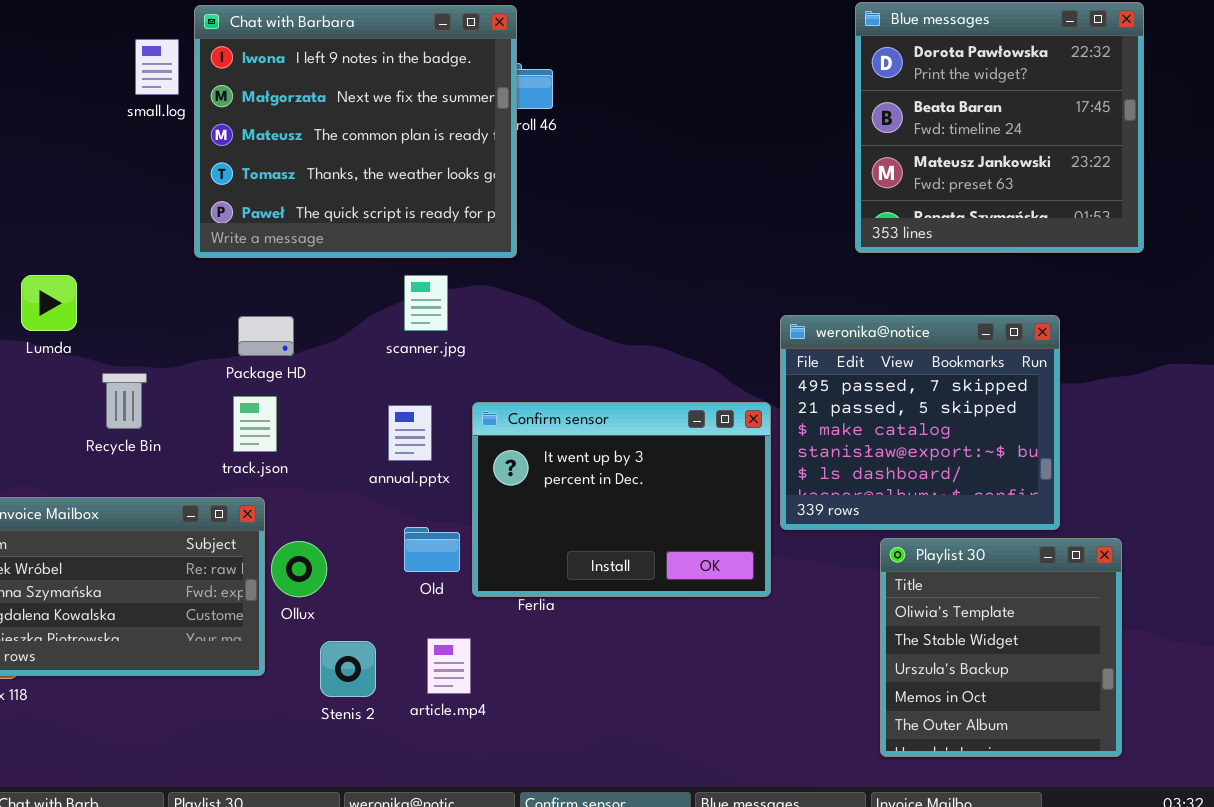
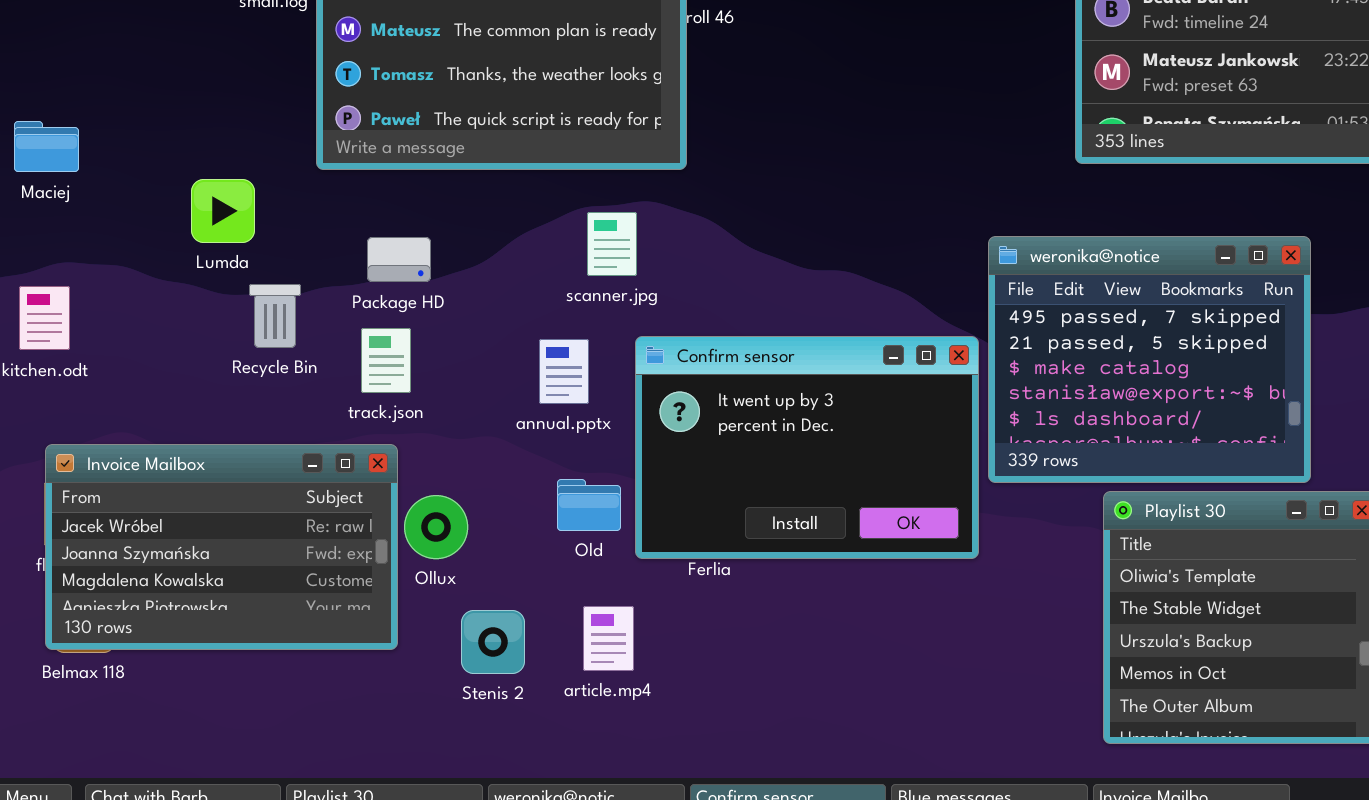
Lumda: [21,275,77,331] -> [191,179,255,243], moved
scanner.jpg: [404,275,448,331] -> [587,212,637,276], moved
Recycle Bin: [102,373,147,429] -> [249,284,301,348], moved

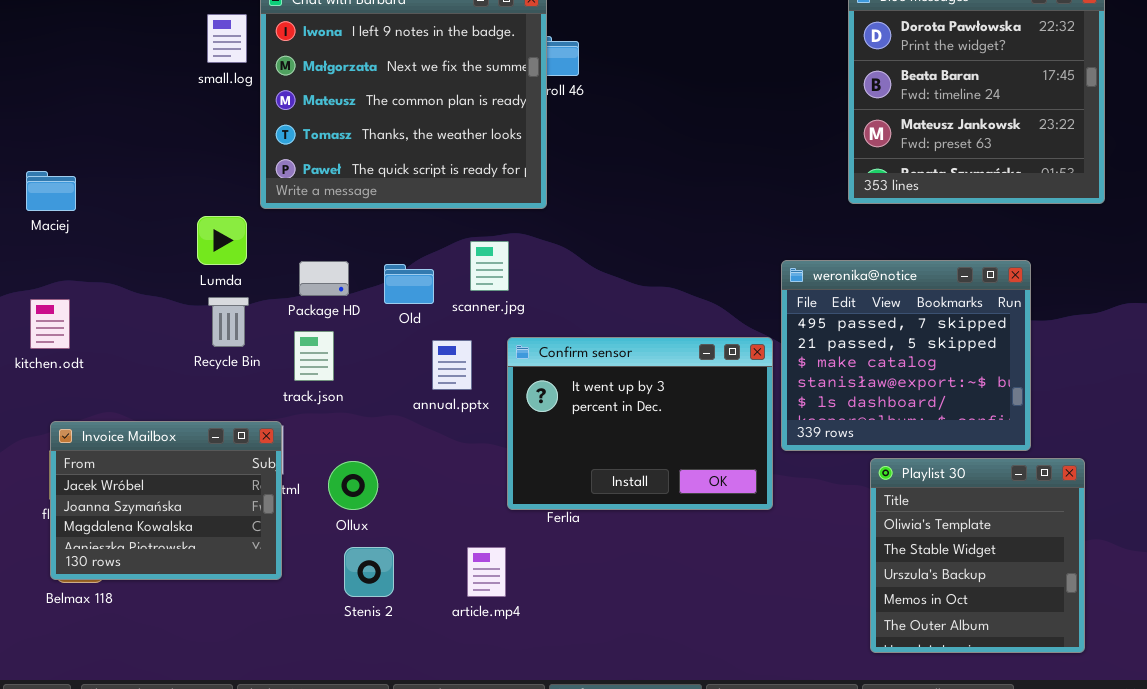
Lumda: [191,179,255,243] -> [197,216,247,265], moved
Invoice Mailbox: [45,444,398,650] -> [50,421,282,580], resized
Old: [557,479,621,531] -> [384,264,434,304], moved
Stenis 2: [461,610,525,674] -> [344,547,394,597], moved

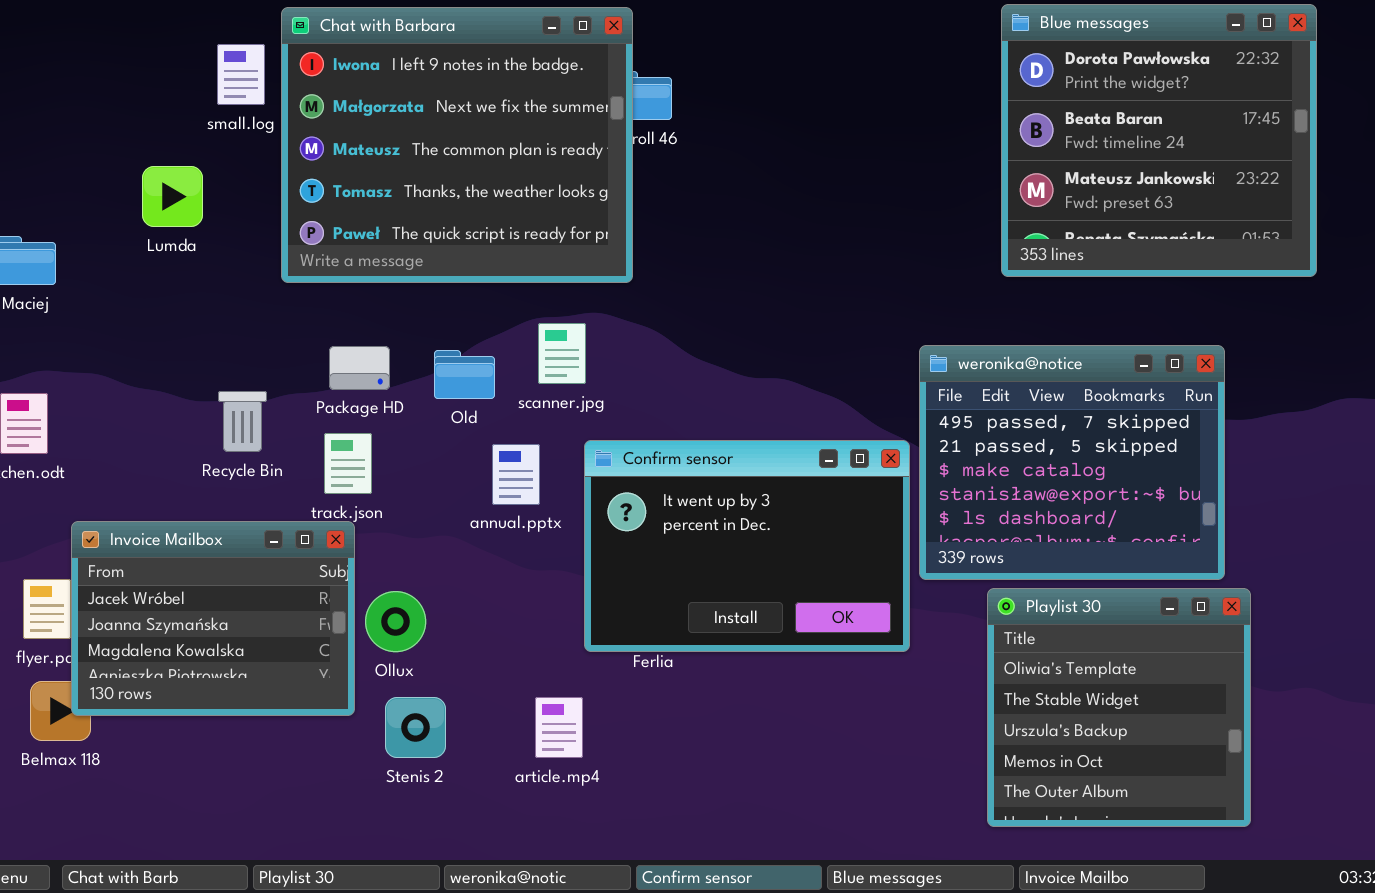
Lumda: [197,216,247,265] -> [142,166,203,227], moved
Invoice Mailbox: [50,421,282,580] -> [71,521,355,716], moved
Playlist 30: [870,458,1085,653] -> [987,588,1251,827], moved

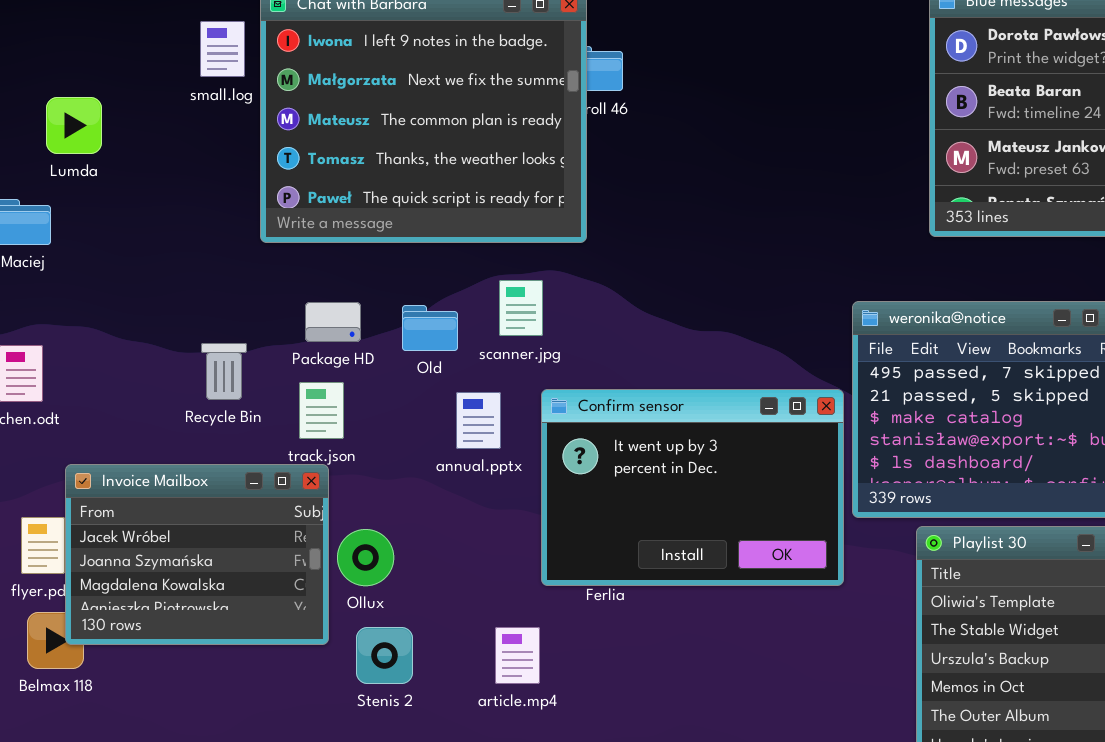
Lumda: [142,166,203,227] -> [46,97,102,154], moved

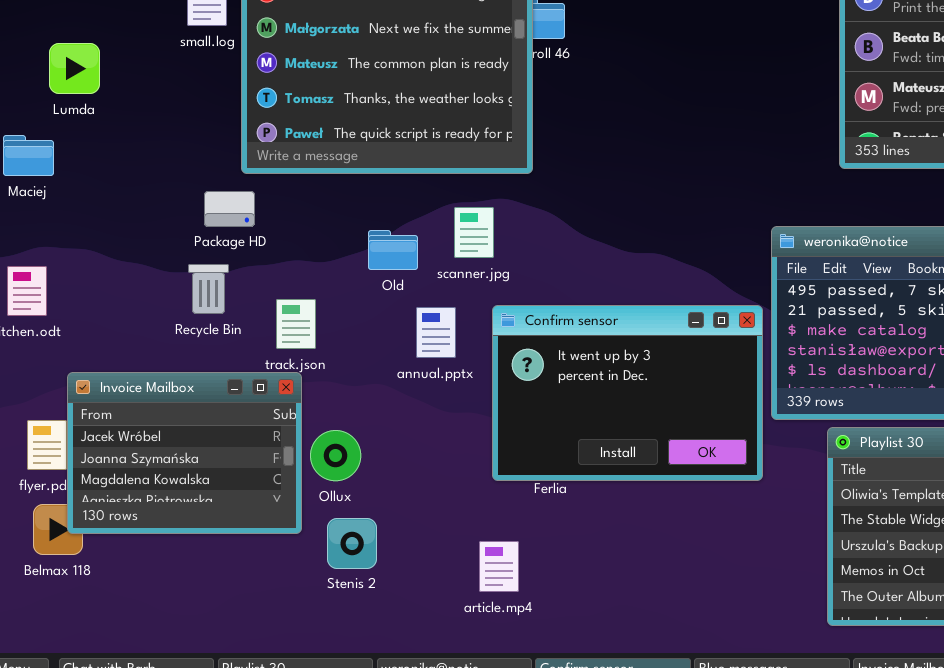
Package HD: [305,302,361,342] -> [204,191,255,227], moved
article.mp4: [495,627,540,684] -> [479,541,519,592], moved

